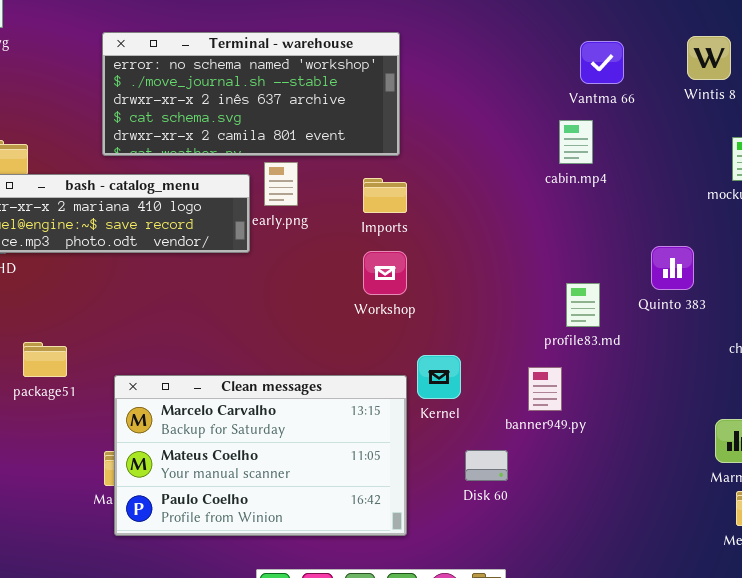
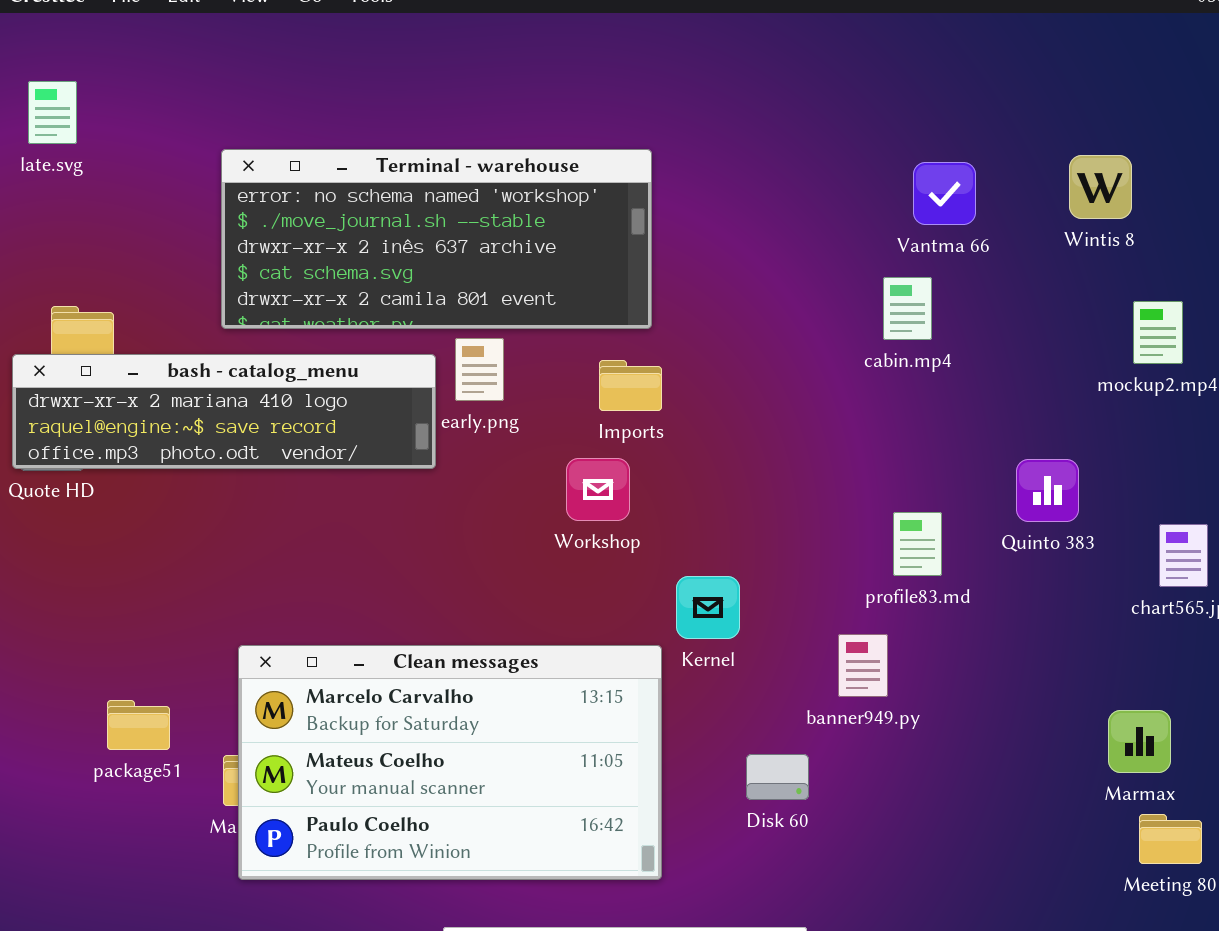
Workshop: [363,251,407,295] -> [566,458,630,521], moved
package51: [23,342,67,377] -> [107,700,170,750], moved
Kernel: [417,355,461,399] -> [676,576,740,639], moved

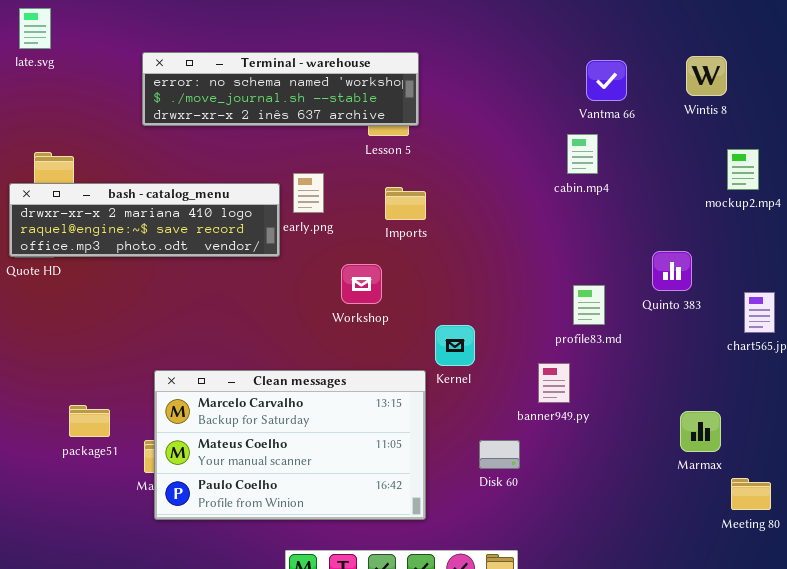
Terminal - warehouse: [221,149,652,329] -> [142,52,419,126], resized
Workshop: [566,458,630,521] -> [341,264,382,304], moved
Marmax: [1108,710,1171,773] -> [680,411,721,452], moved

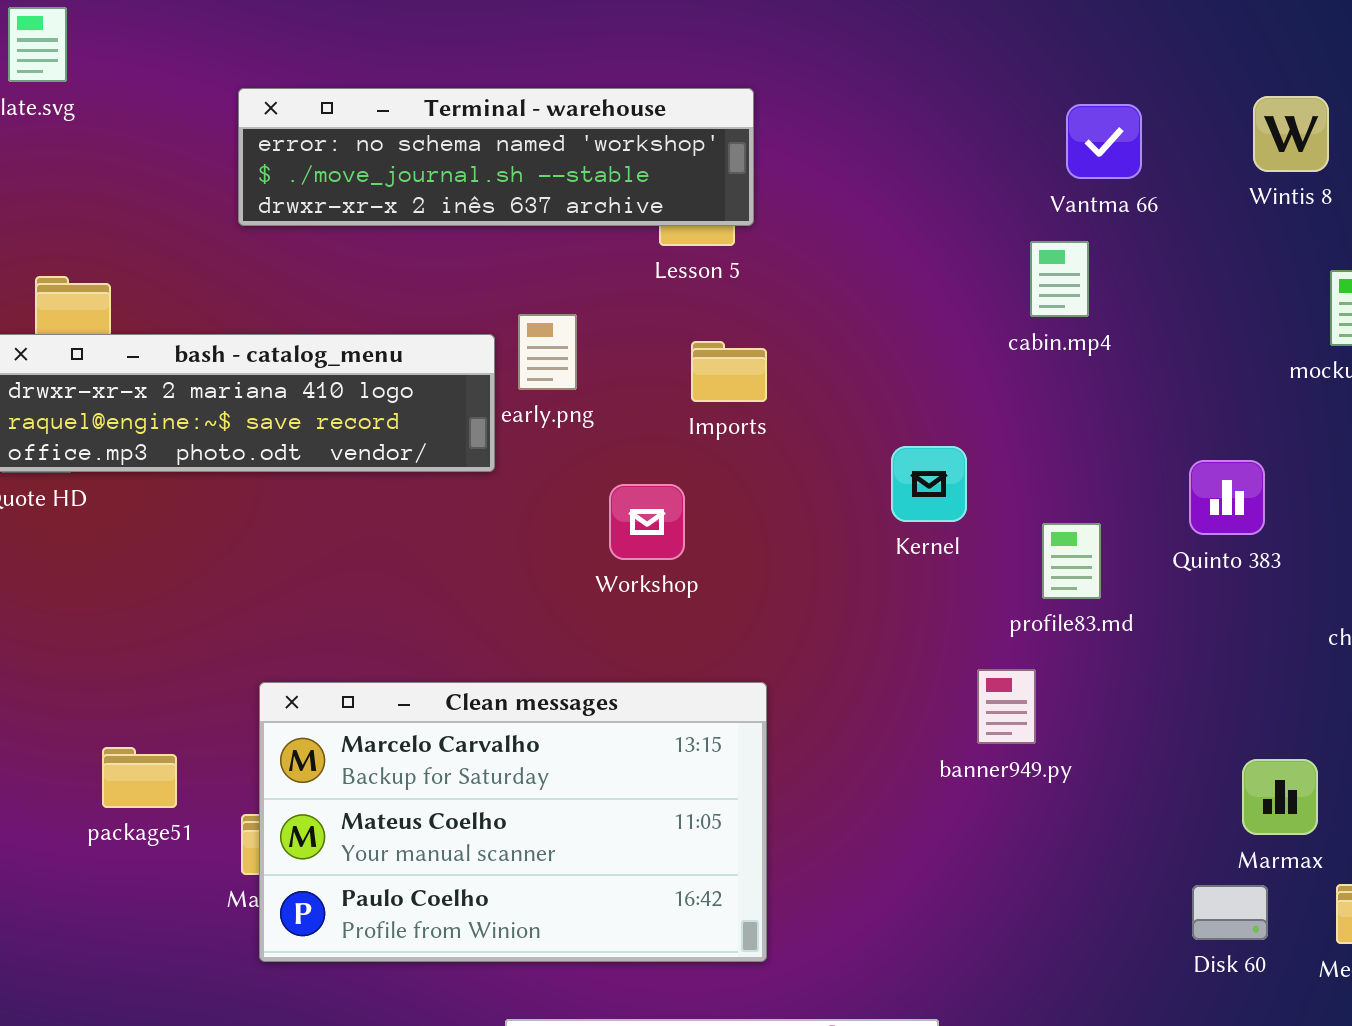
Kernel: [435,325,475,366] -> [891,446,967,522], moved
Disk 60: [479,440,520,469] -> [1192,885,1268,940], moved

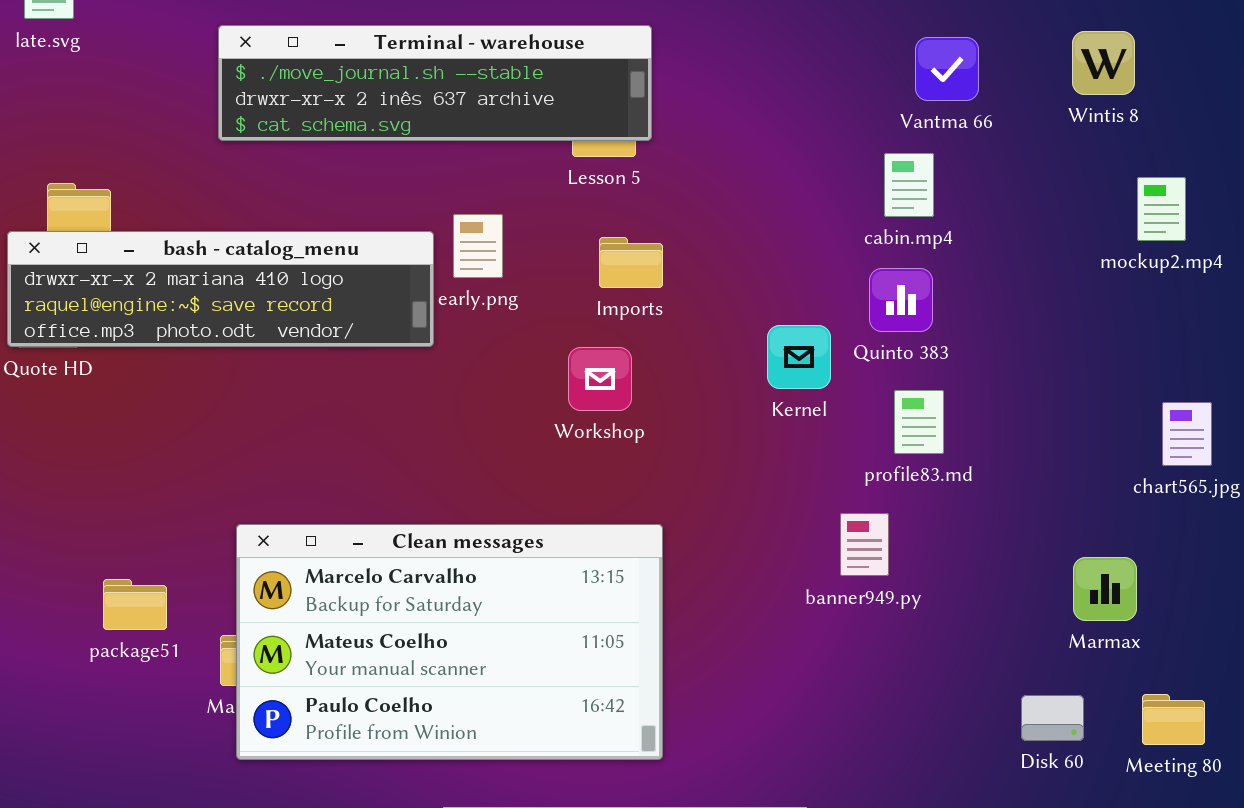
Terminal - warehouse: [238,88,754,226] -> [218,25,652,141], scrolled down 1 row
Quinto 383: [1189,460,1265,535] -> [869,268,933,332], moved
Workshop: [609,484,685,560] -> [568,347,632,411], moved
Marmax: [1242,759,1318,835] -> [1073,557,1137,621], moved

